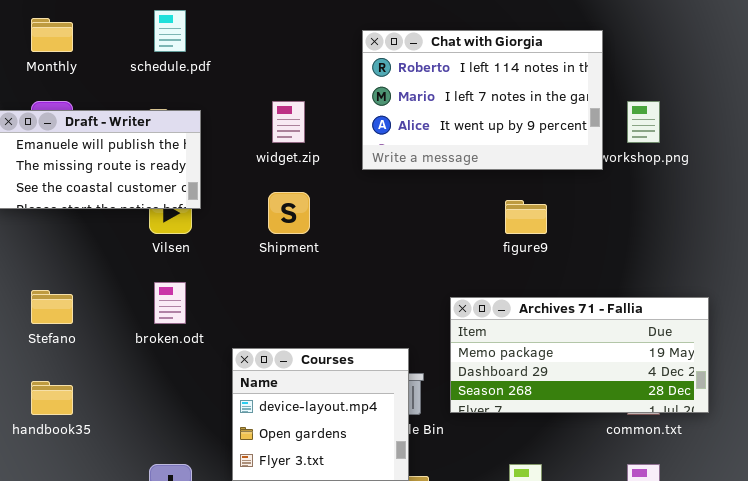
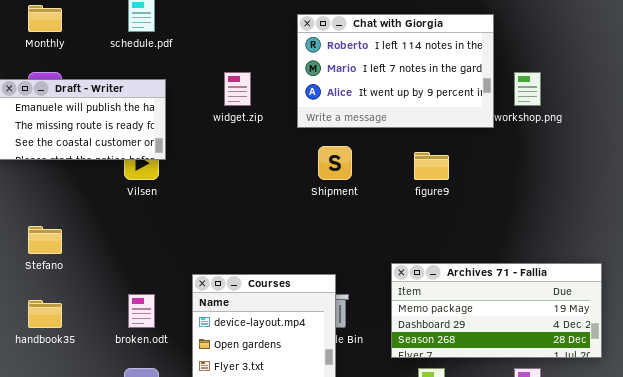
Shipment: [268,192,310,234] -> [318,146,352,180], moved
broken.odt: [154,282,186,324] -> [128,294,155,328], moved
Archives 71 - Fallia: [450,297,709,413] -> [391,263,602,358], moved

